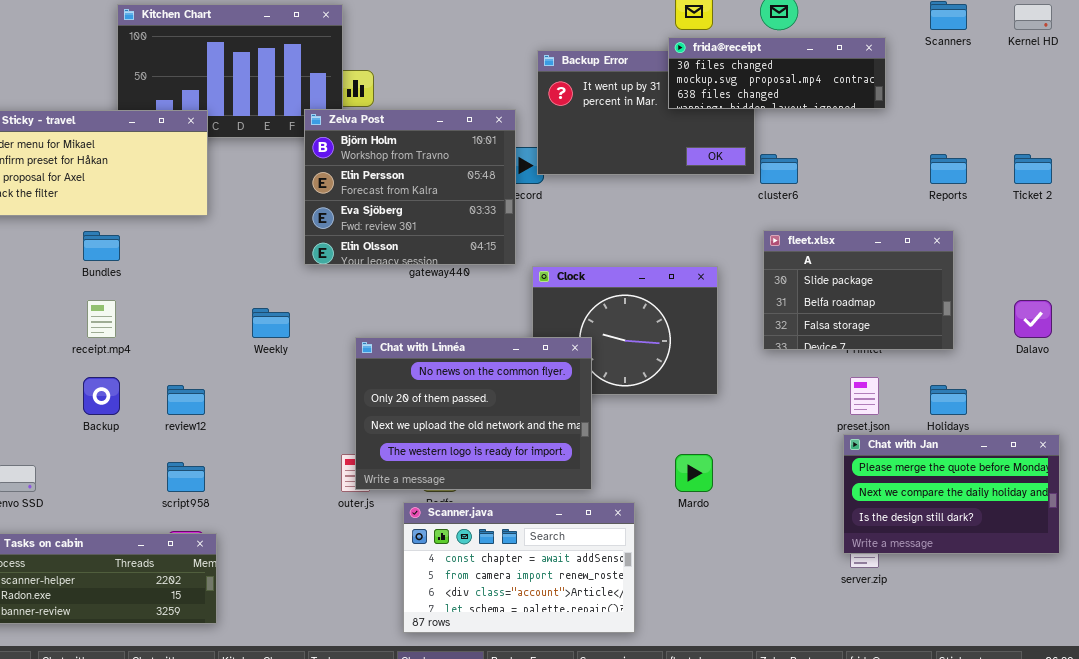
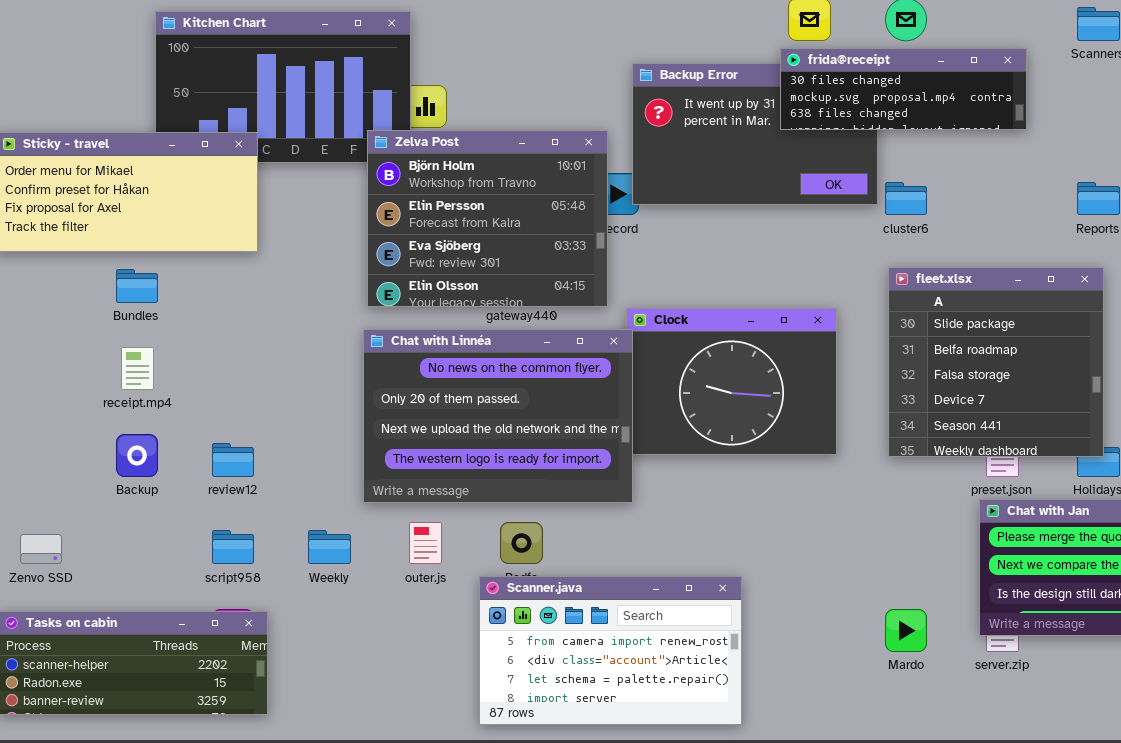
fleet.xlsx: [763,230,954,350] -> [888,267,1104,457], resized
Weekly: [252,308,290,338] -> [308,530,351,564], moved
Chat with Linnéa: [355,337,592,490] -> [363,329,633,503], moved
Mardo: [675,454,713,492] -> [885,609,927,652], moved
Scanner.java: [403,502,635,633] -> [479,576,742,725], scrolled down 1 row

